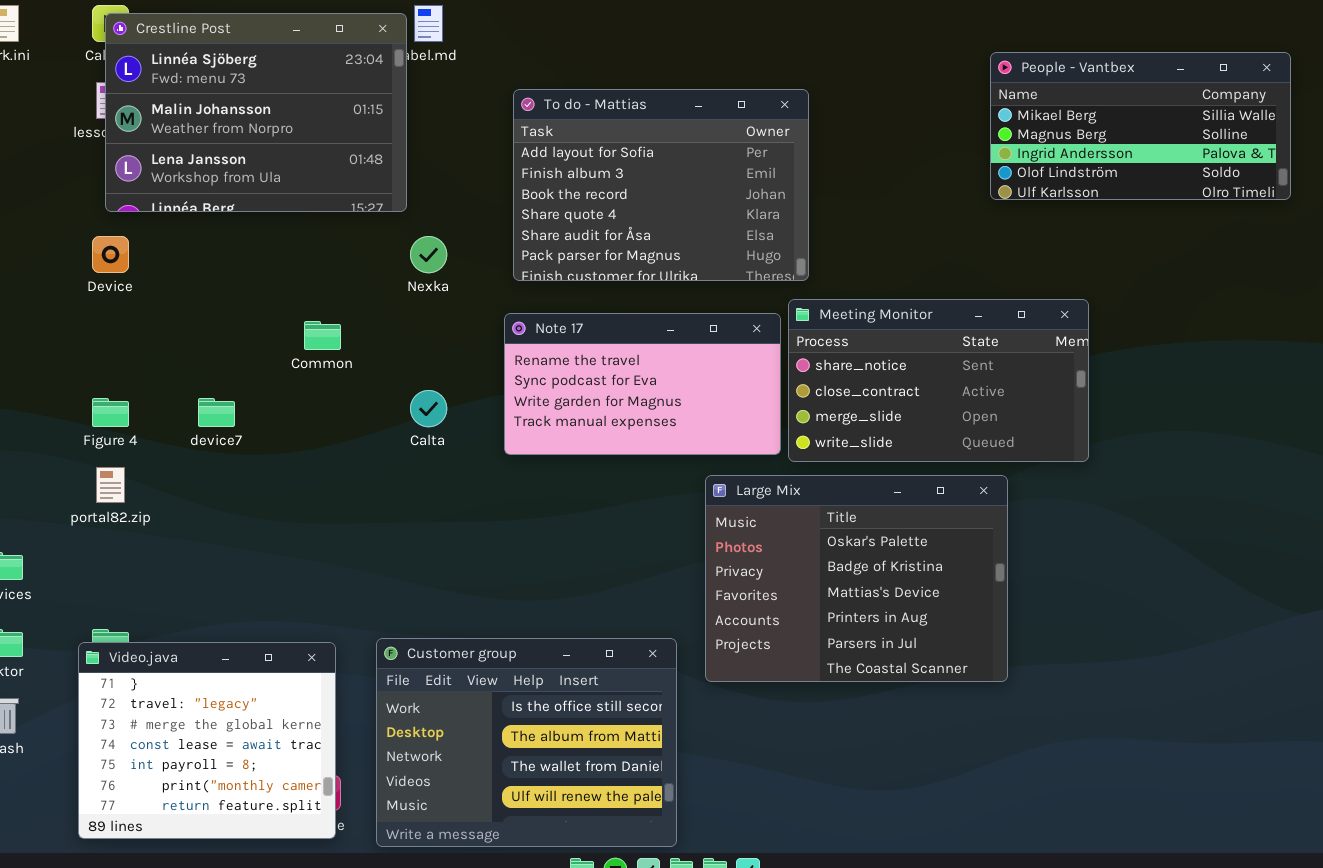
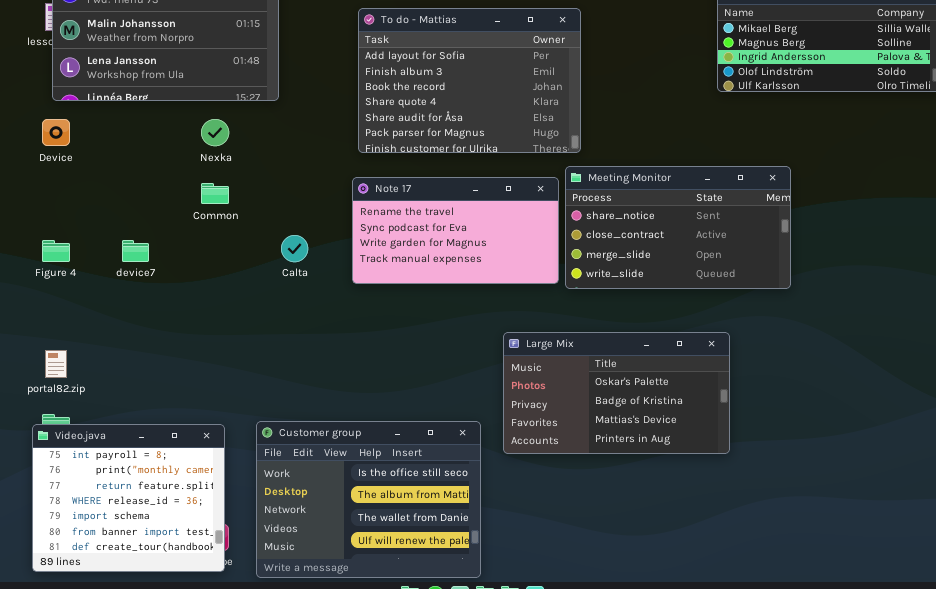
Nexka: [410,236,447,273] -> [201,119,229,146], moved
portal82.zip: [96,467,125,503] -> [45,350,67,378], moved
Large Mix: [705,475,1008,682] -> [503,332,730,454], resized
Video.java: [78,642,336,839] -> [32,424,225,572], scrolled down 4 rows

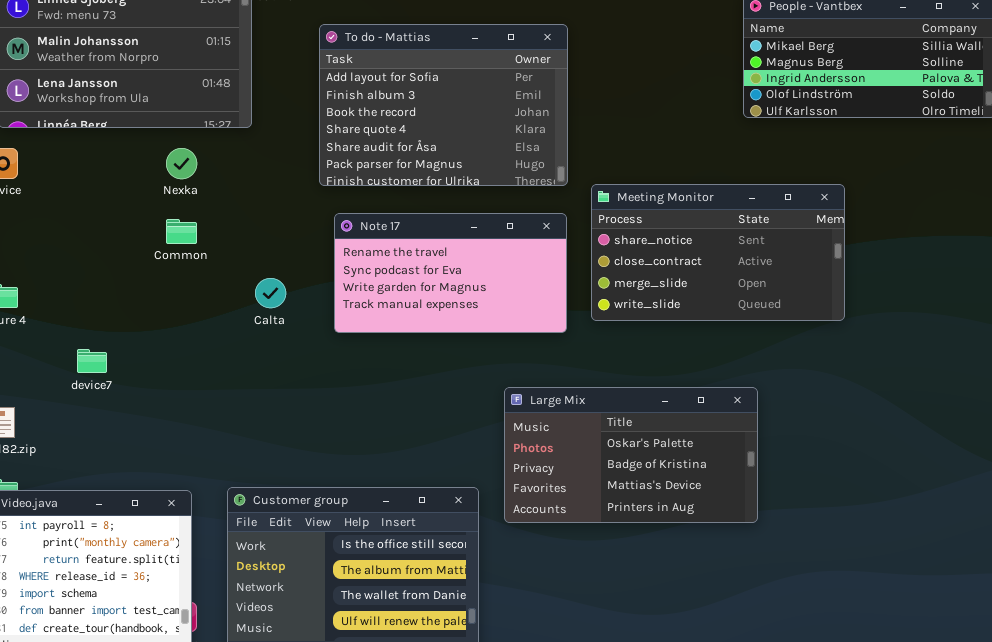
To do - Mattias: [358,8,581,153] -> [319,24,568,186], moved
Meeting Monitor: [565,166,791,289] -> [591,184,845,321], moved
device7: [122,240,149,262] -> [77,349,107,373], moved

